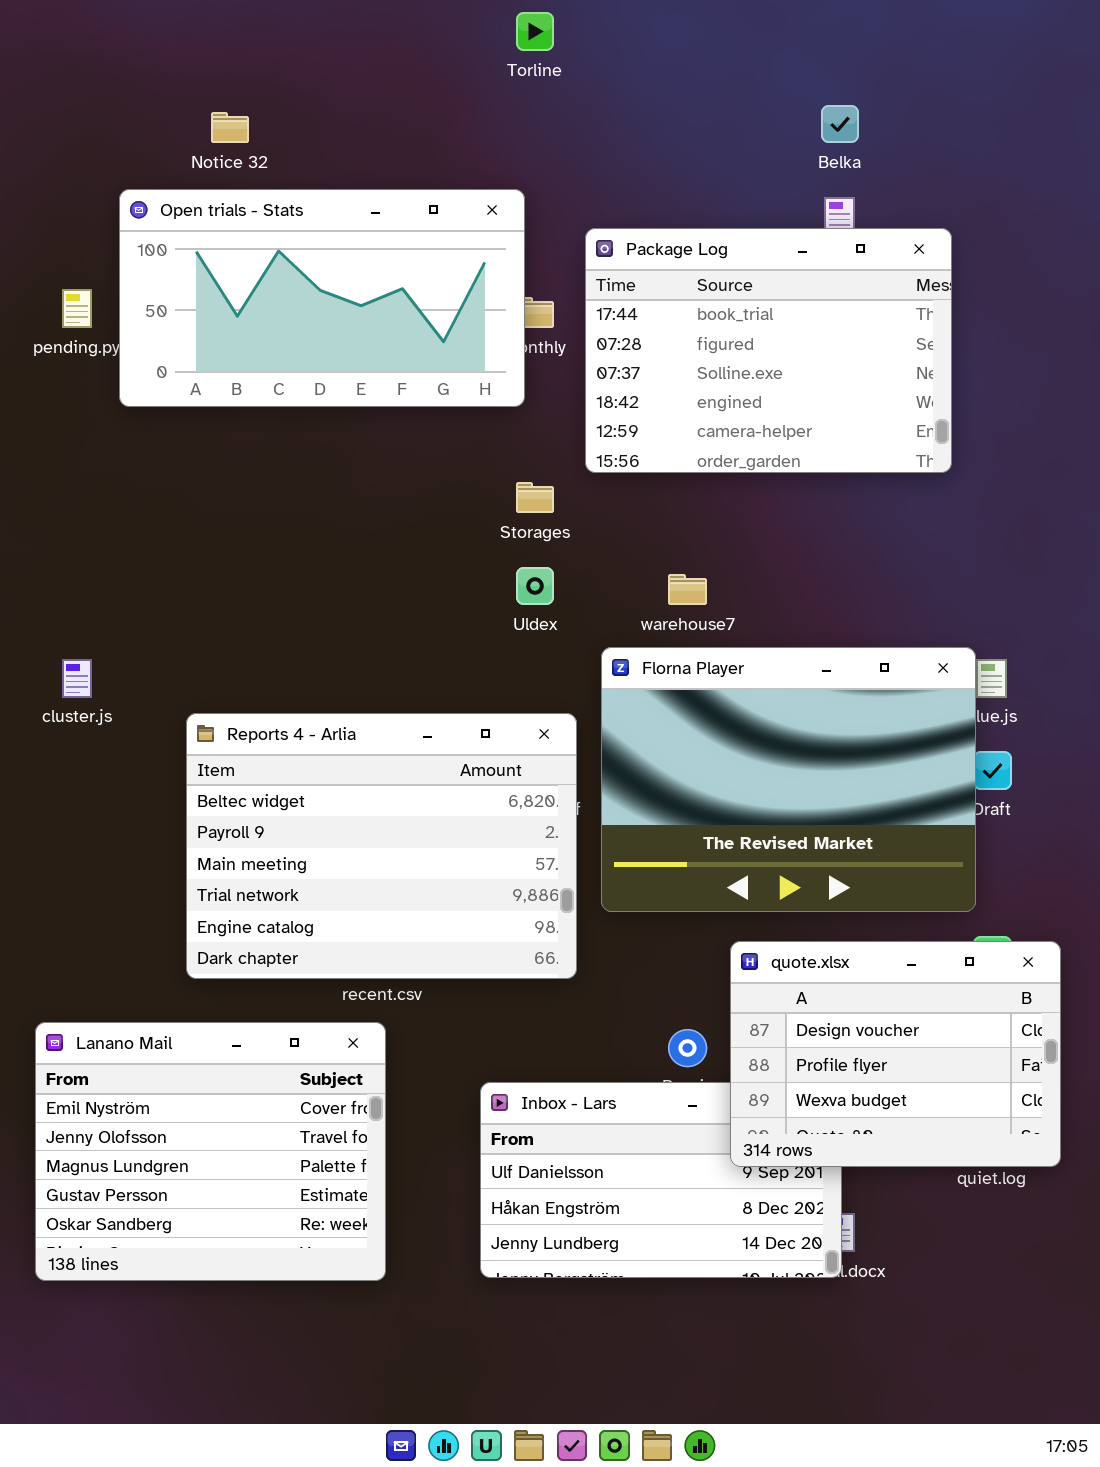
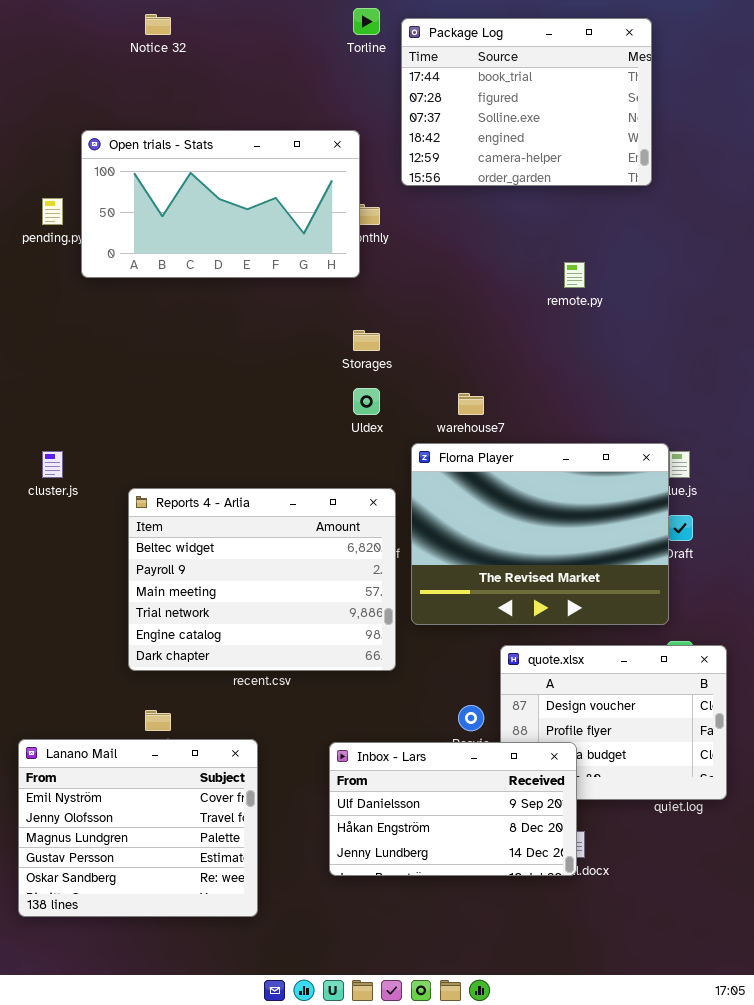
Notice 32: [211,112,249,143] -> [145,14,171,35], moved
Package Log: [585,228,952,473] -> [401,18,652,186], moved
Lanano Mail: [35,1022,386,1281] -> [18,739,258,917], moved
Inbox - Lars: [480,1082,842,1278] -> [329,742,577,876], raised

